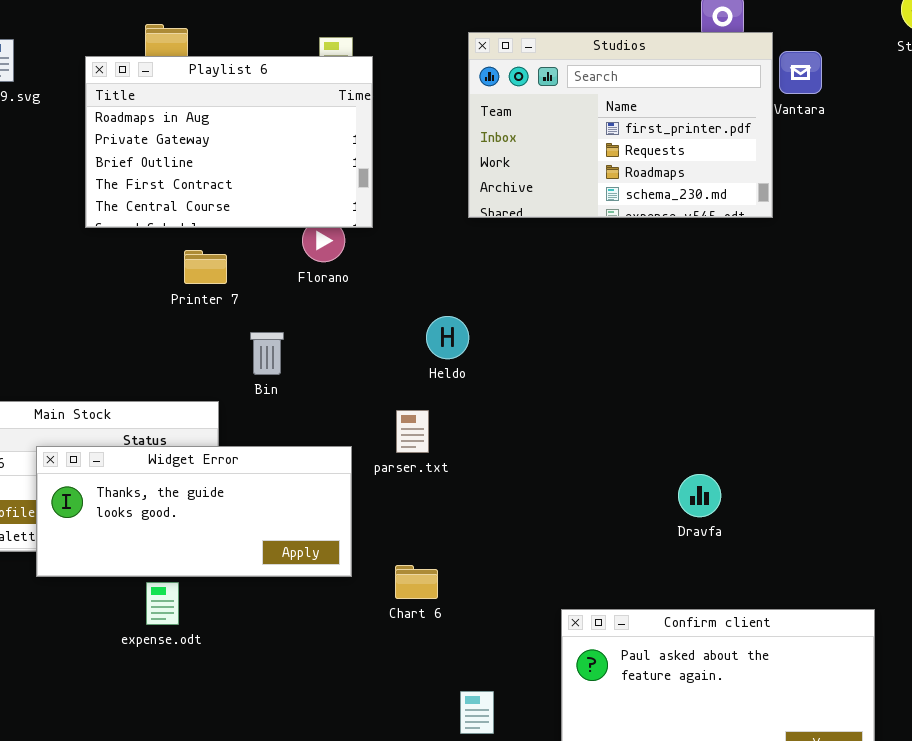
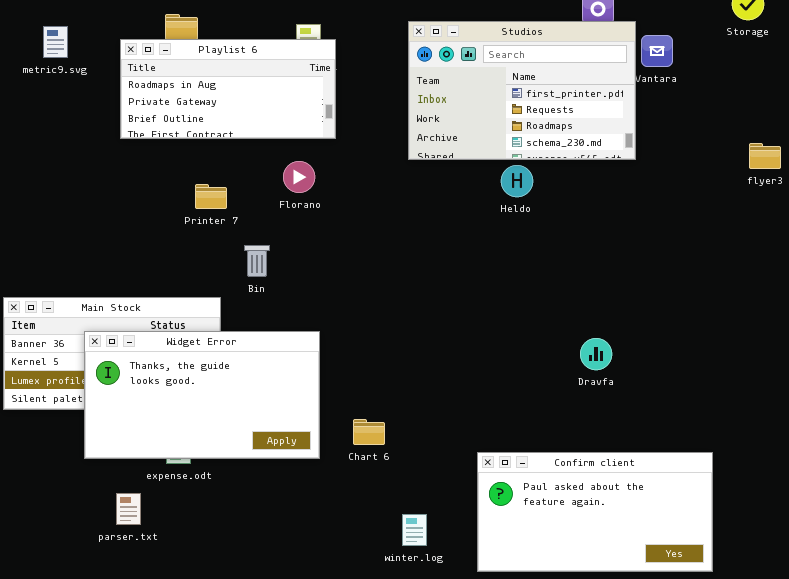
Playlist 6: [85,56,373,228] -> [120,39,336,139], resized
Heldo: [426,316,469,359] -> [501,165,533,197], moved
parser.txt: [396,410,429,453] -> [116,493,141,525], moved
Widget Error: [36,446,352,577] -> [84,331,320,459], resized
Dravfa: [678,474,721,517] -> [580,338,612,370], moved

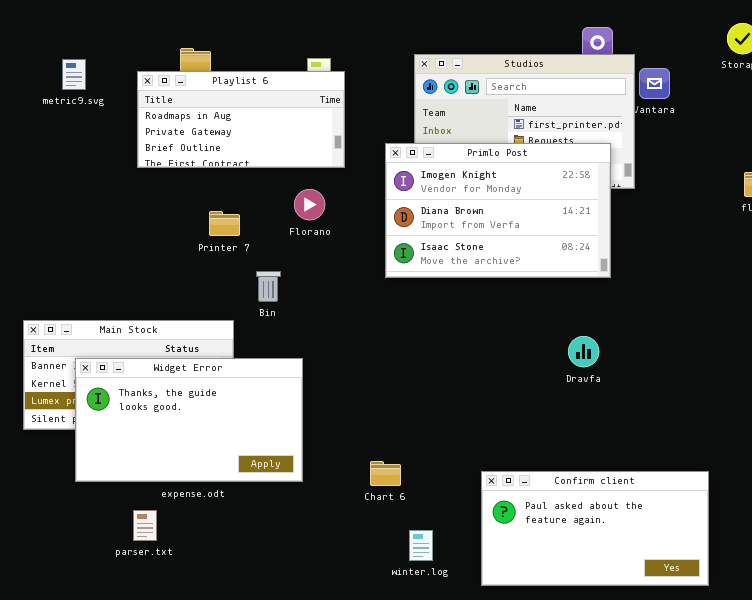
Primlo Post: none -> [385,143,611,278], opened
Widget Error: [84,331,320,459] -> [75,358,303,482], moved
Dravfa: [580,338,612,370] -> [568,336,599,367], moved
Chart 6: [353,419,385,445] -> [370,461,401,486], moved

